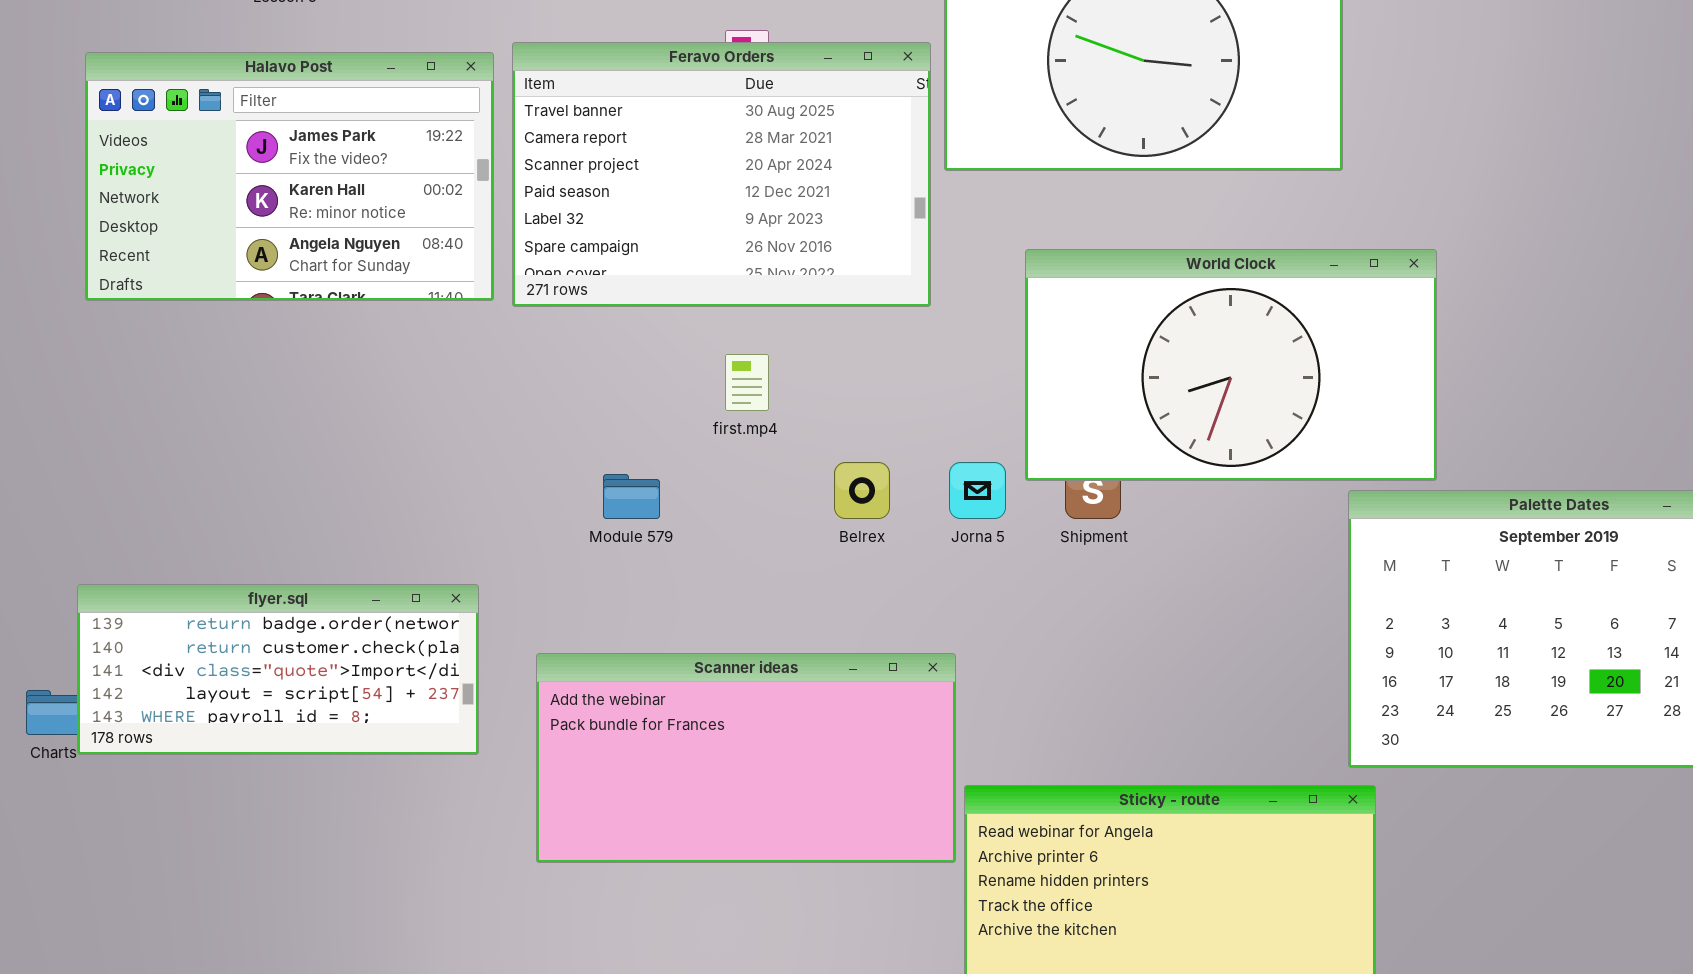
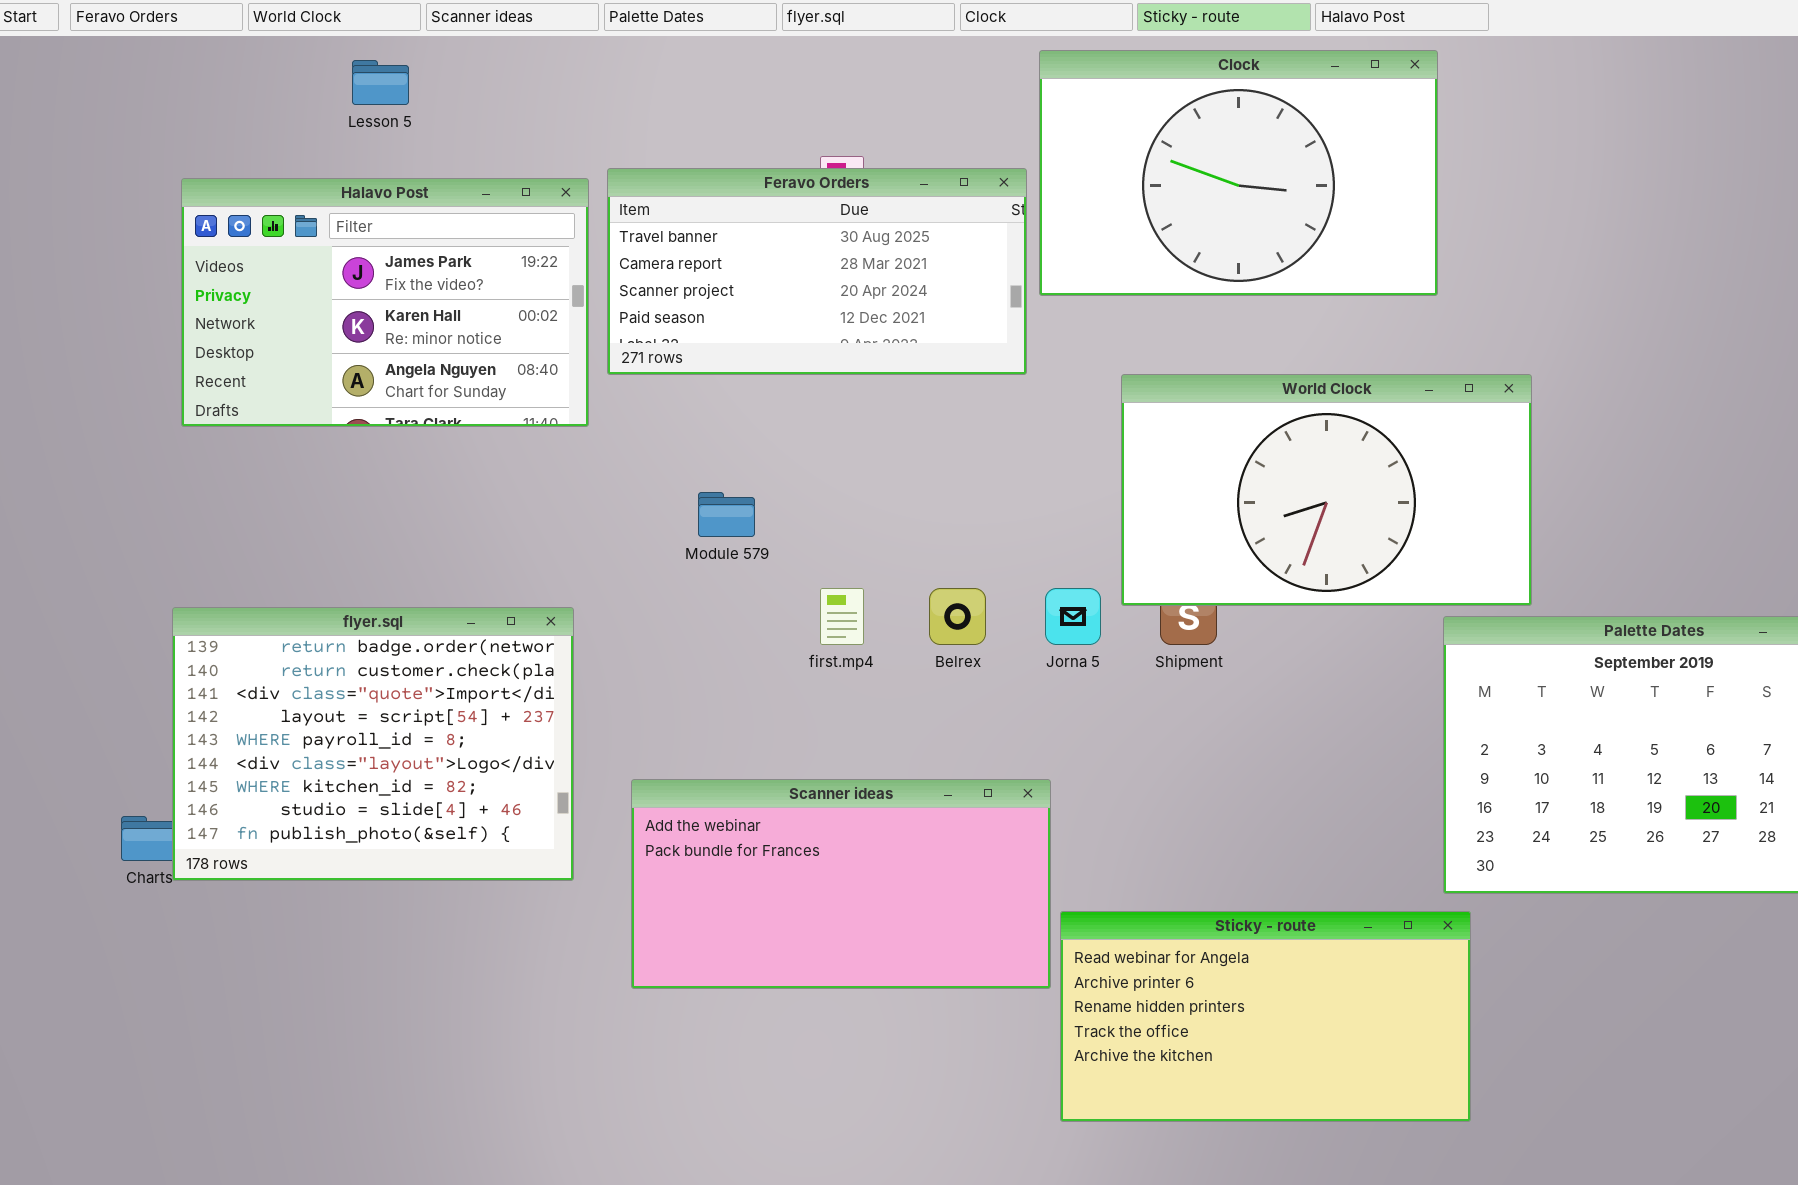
Feravo Orders: [512,42,931,307] -> [607,168,1027,375], resized
first.mp4: [725,354,769,411] -> [820,588,864,645], moved
Module 579: [603,474,660,519] -> [698,492,755,537], moved
flyer.sql: [77,584,479,755] -> [172,607,574,881], resized

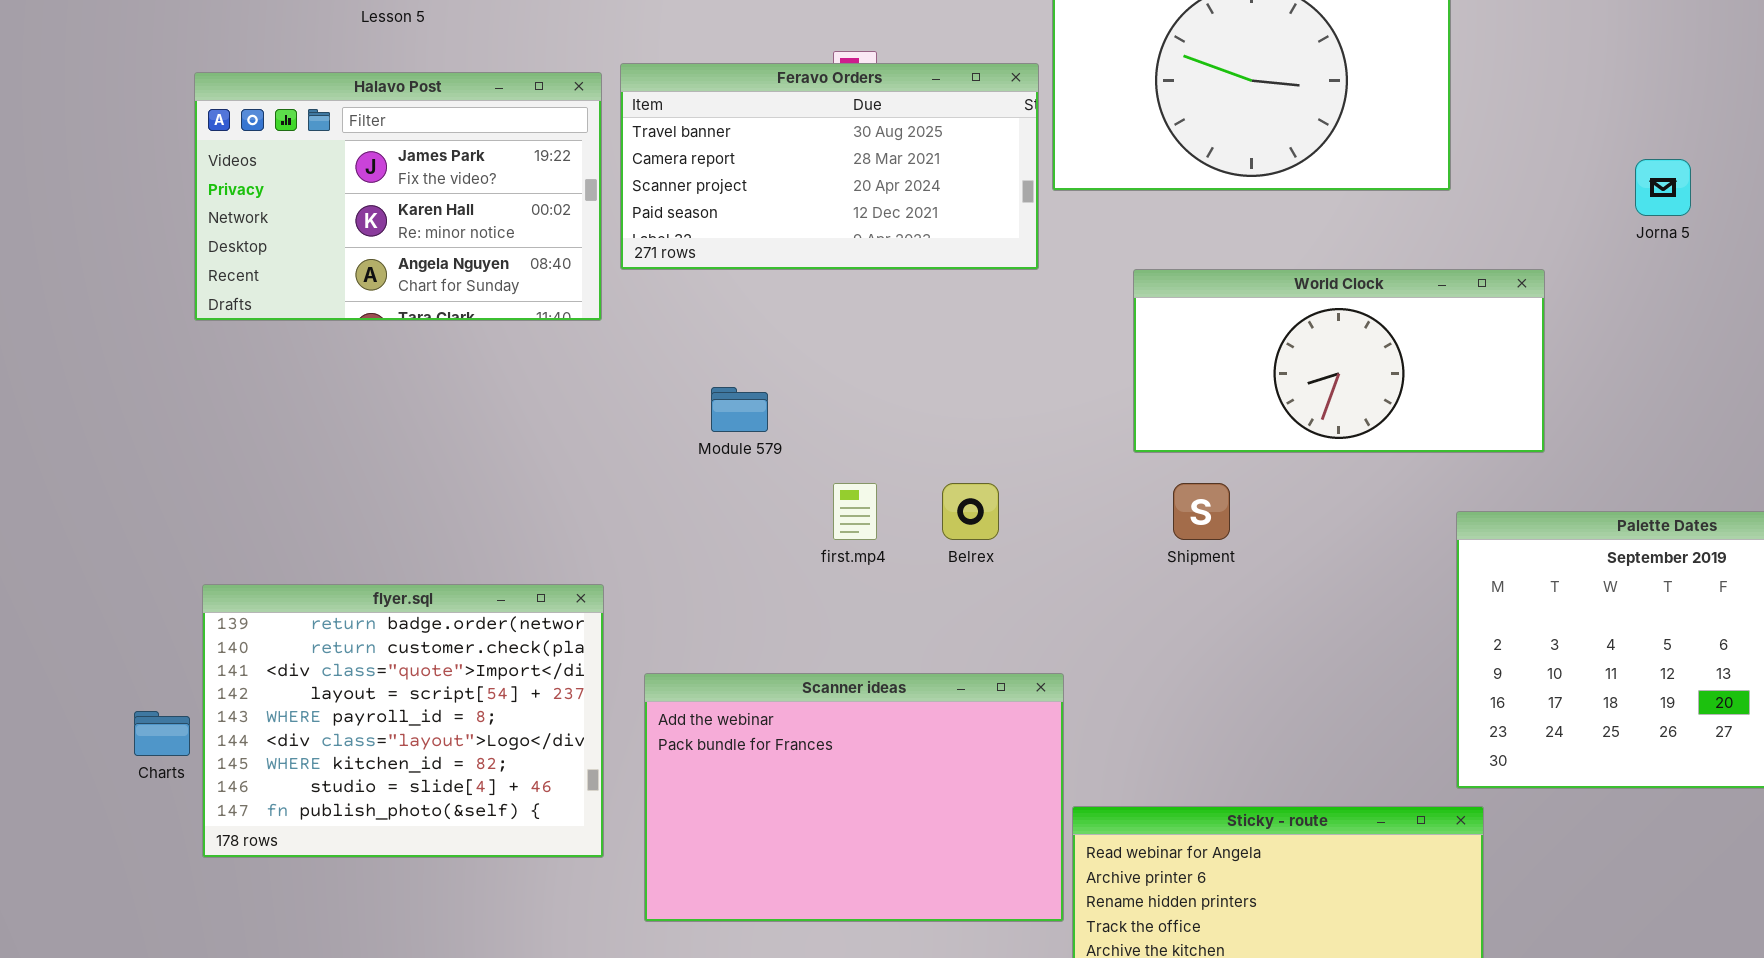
World Clock: [1121,374,1532,606] -> [1133,269,1545,453], resized
Jorna 5: [1045,588,1101,645] -> [1635,159,1691,216], moved
flyer.sql: [172,607,574,881] -> [202,584,604,858], moved
Scanner ideas: [631,779,1051,989] -> [644,673,1064,922], resized

